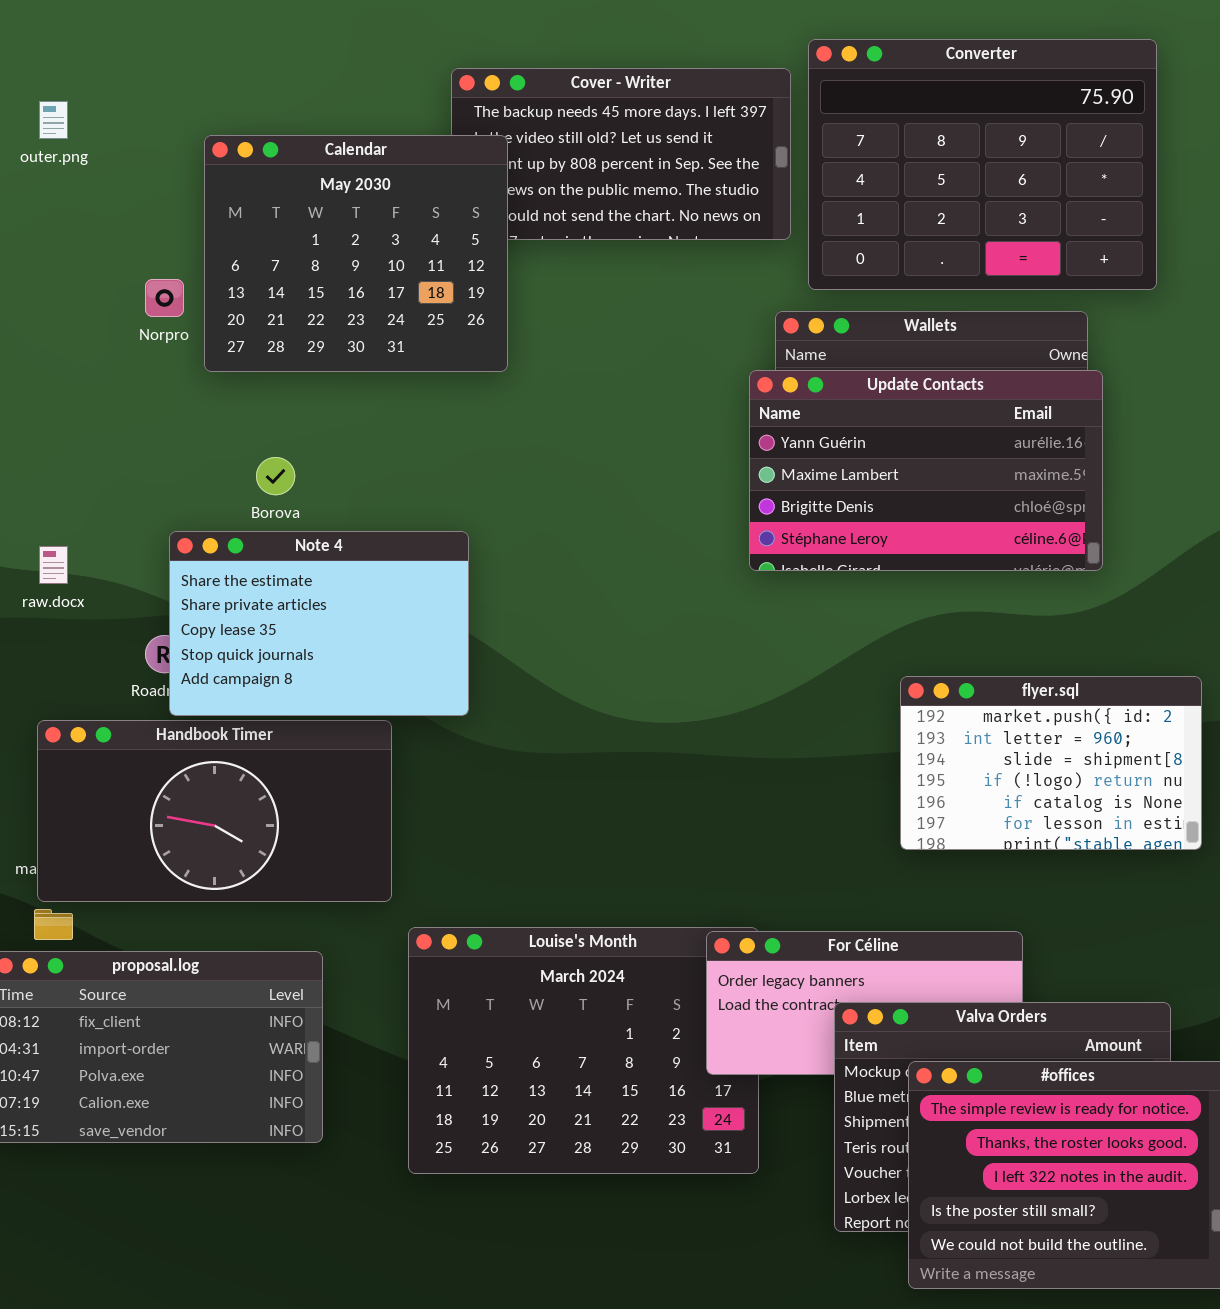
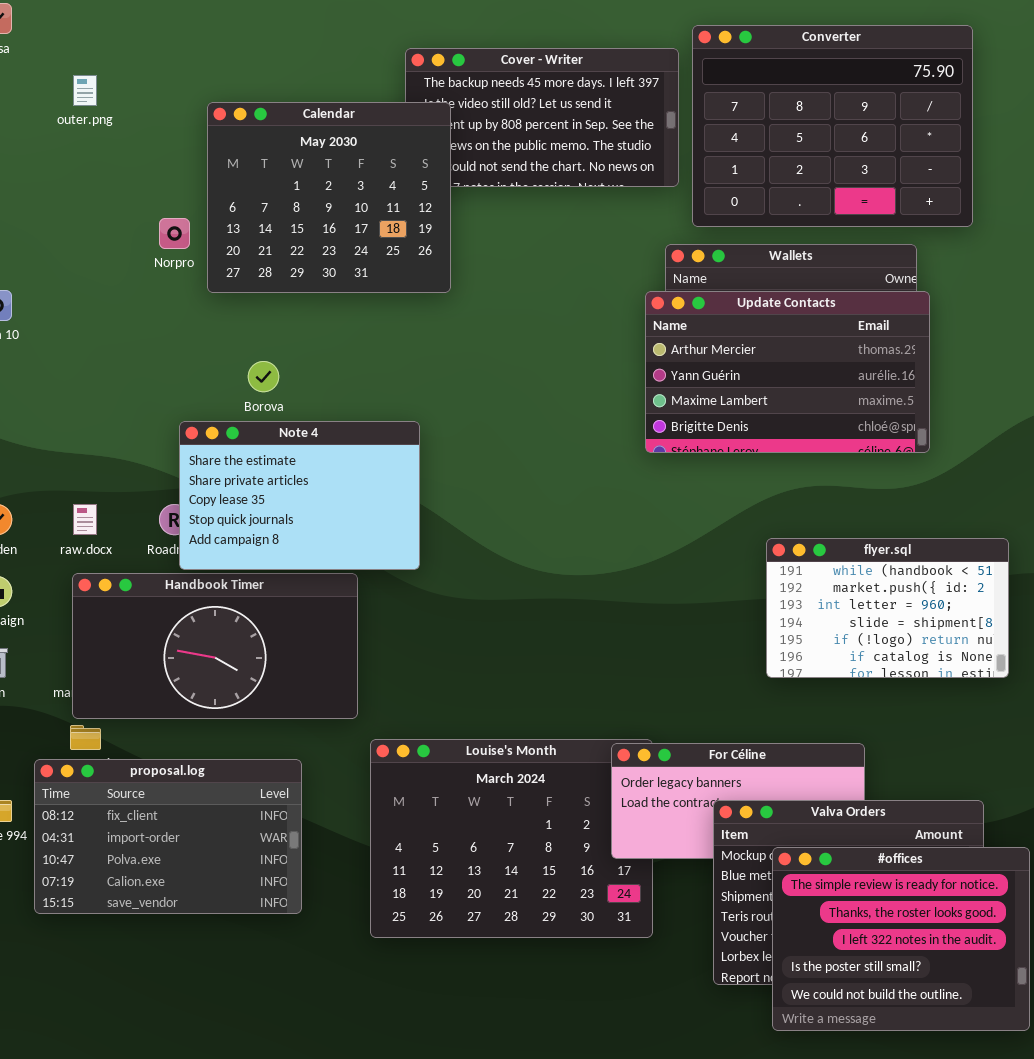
Update Contacts: [749,370,1103,571] -> [645,291,930,453], scrolled up 1 row
raw.docx: [39,546,68,584] -> [73,504,97,535], moved
flyer.sql: [900,676,1202,850] -> [766,538,1009,678], scrolled up 1 row

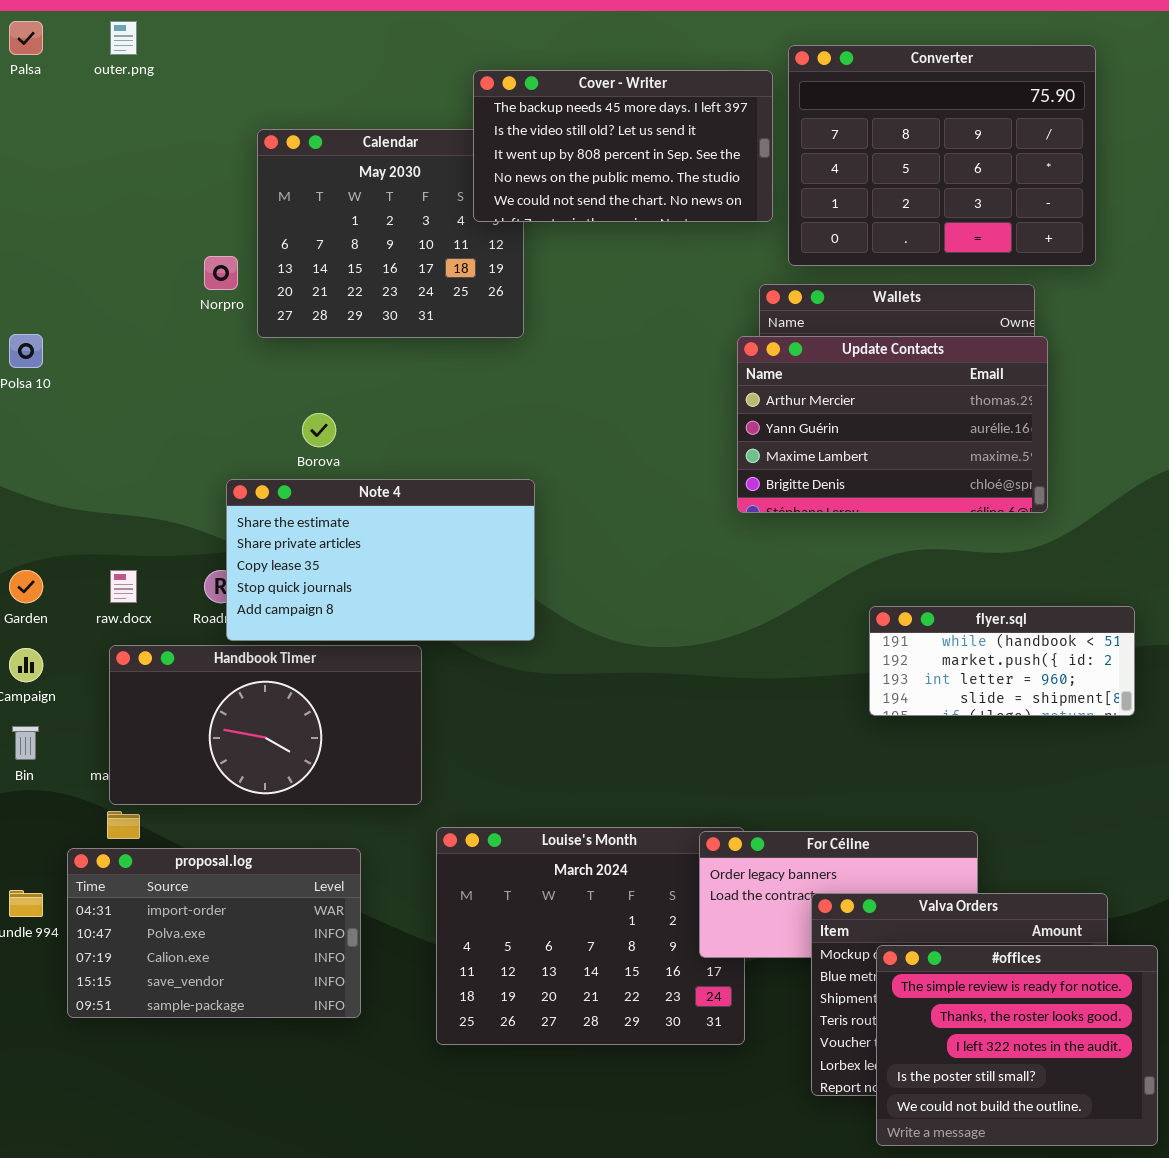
Cover - Writer: [405,48,679,187] -> [473,70,773,222], raised
outer.png: [73,75,97,106] -> [110,21,137,55], moved
Note 4: [179,421,420,570] -> [226,479,535,641], resized
flyer.sql: [766,538,1009,678] -> [869,606,1135,716], resized
proposal.log: [34,759,302,914] -> [67,848,361,1018], scrolled down 1 row

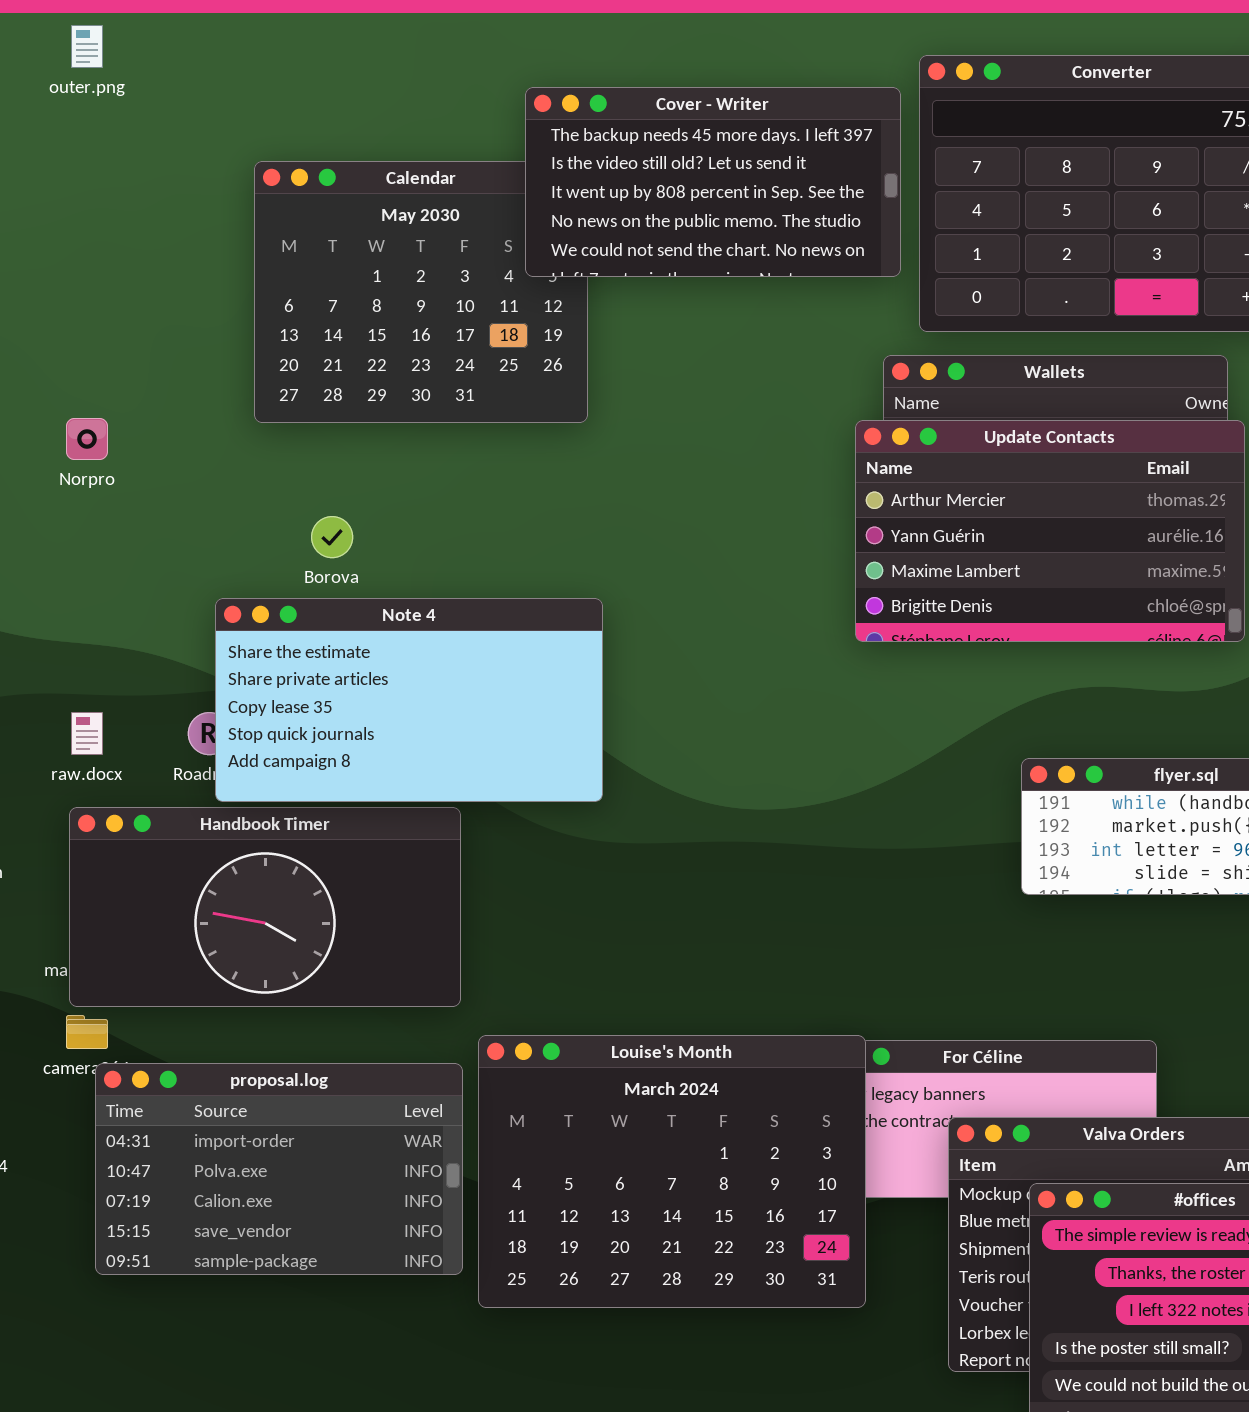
Norpro: [204,256,238,290] -> [66,418,108,460], moved
Louise's Month: [436,827,745,1045] -> [478,1035,866,1308], raised
proposal.log: [67,848,361,1018] -> [95,1063,463,1275], moved

